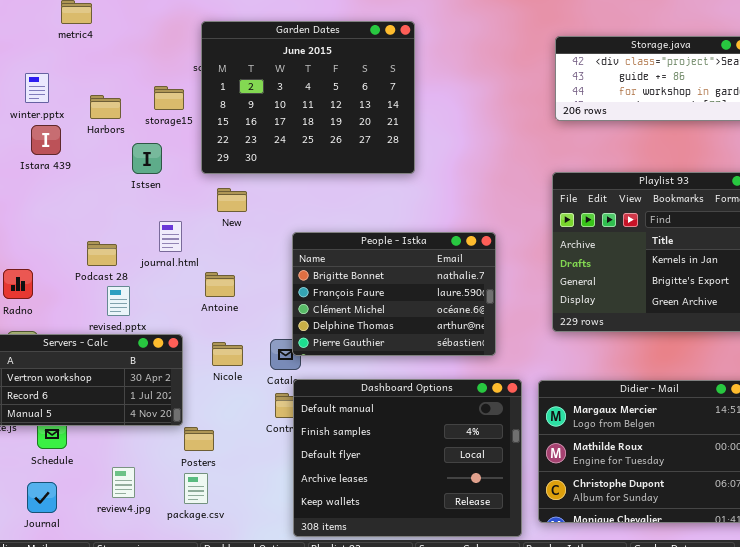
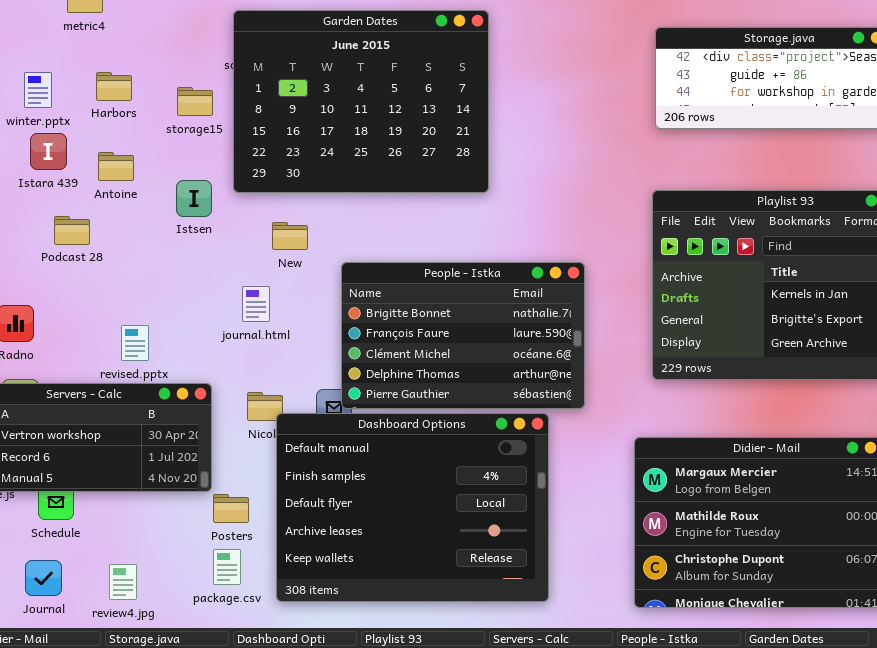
Harbors: [90,95,121,119] -> [96,72,132,101], moved
Istsen: [132,143,162,174] -> [176,180,212,217], moved
New: [217,188,247,212] -> [272,222,308,250], moved
journal.html: [159,221,182,252] -> [242,286,270,322], moved
Podcast 28: [87,241,117,266] -> [54,216,90,245], moved
Antoine: [205,272,235,297] -> [98,152,134,181], moved
Dashboard Options: [293,379,522,537] -> [276,413,549,602], moved
review4.jpg: [112,467,135,498] -> [109,564,137,600], moved

